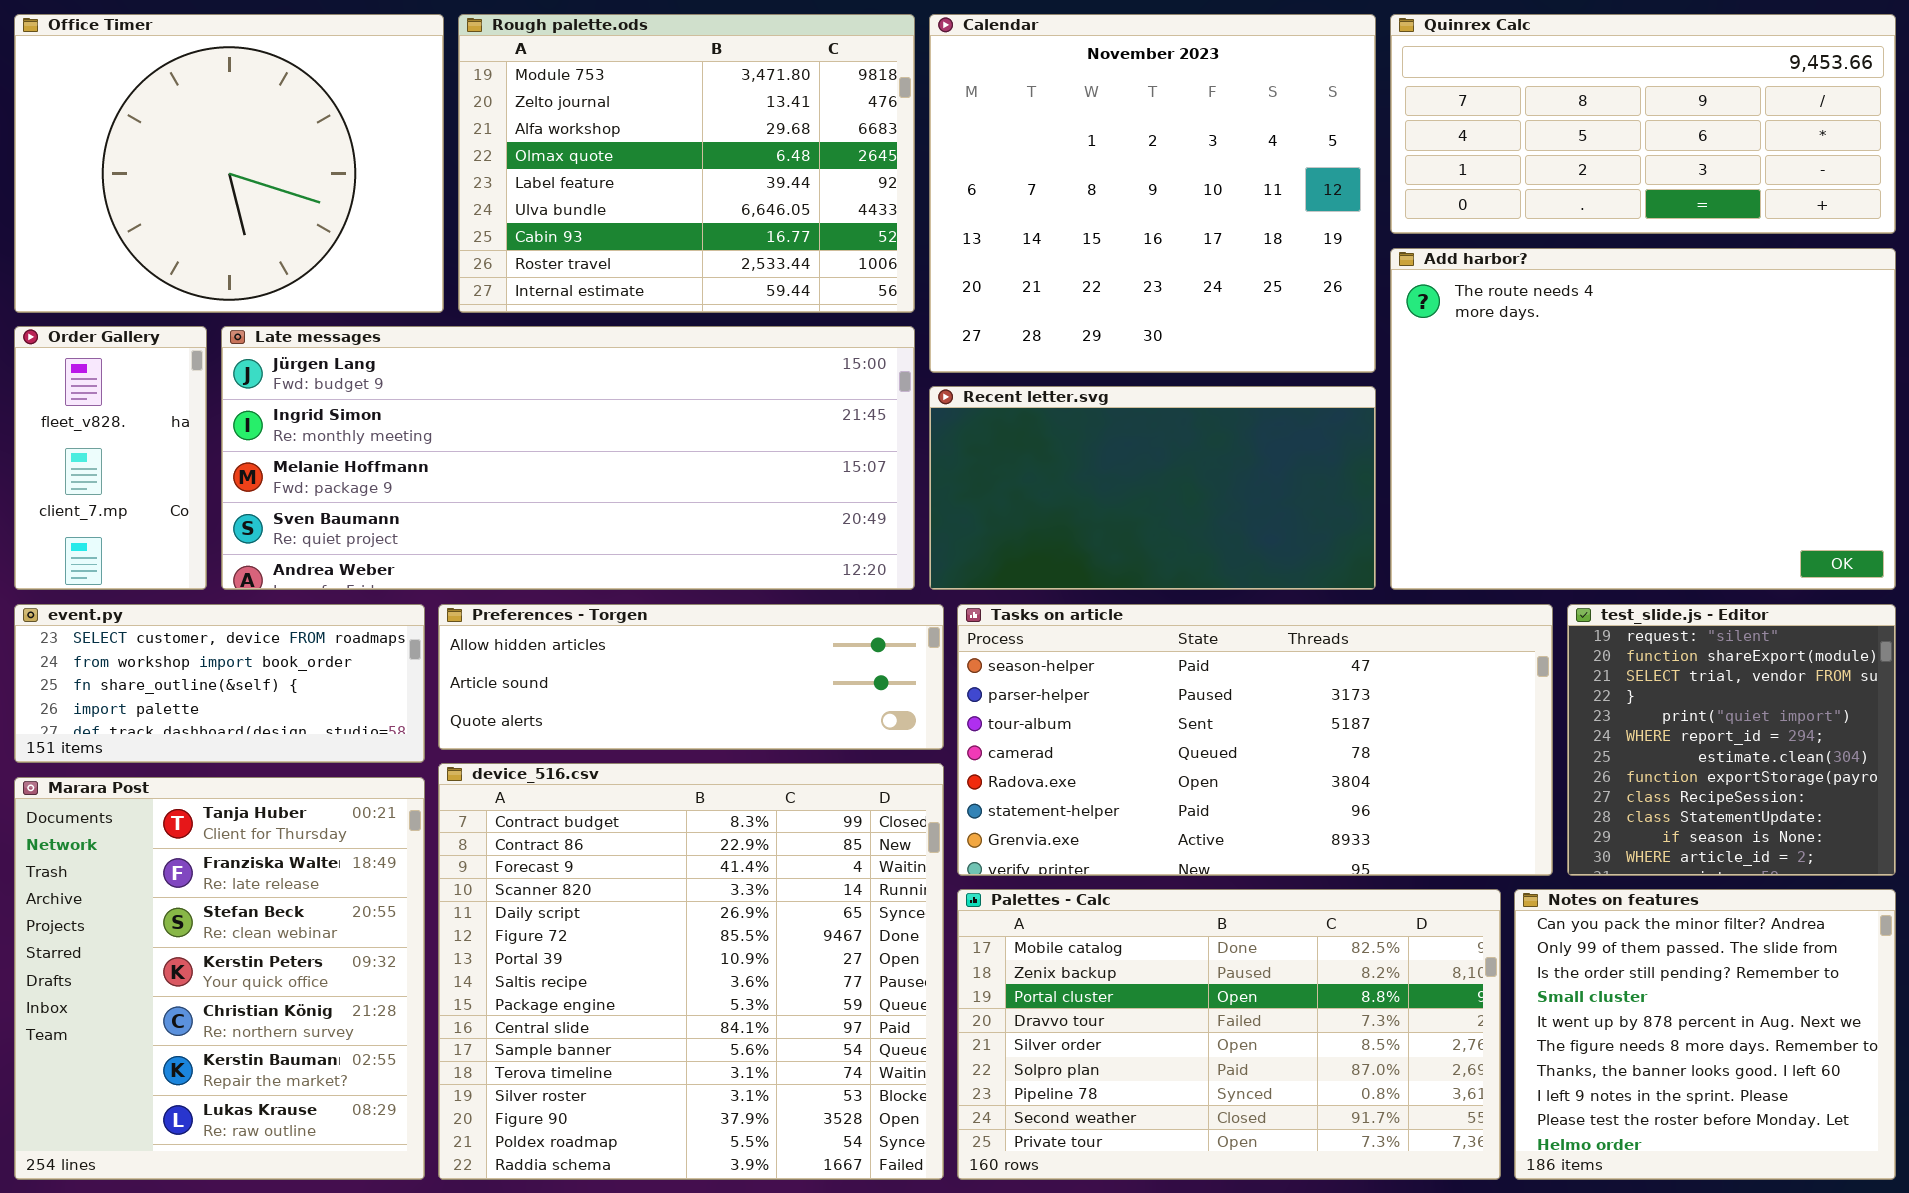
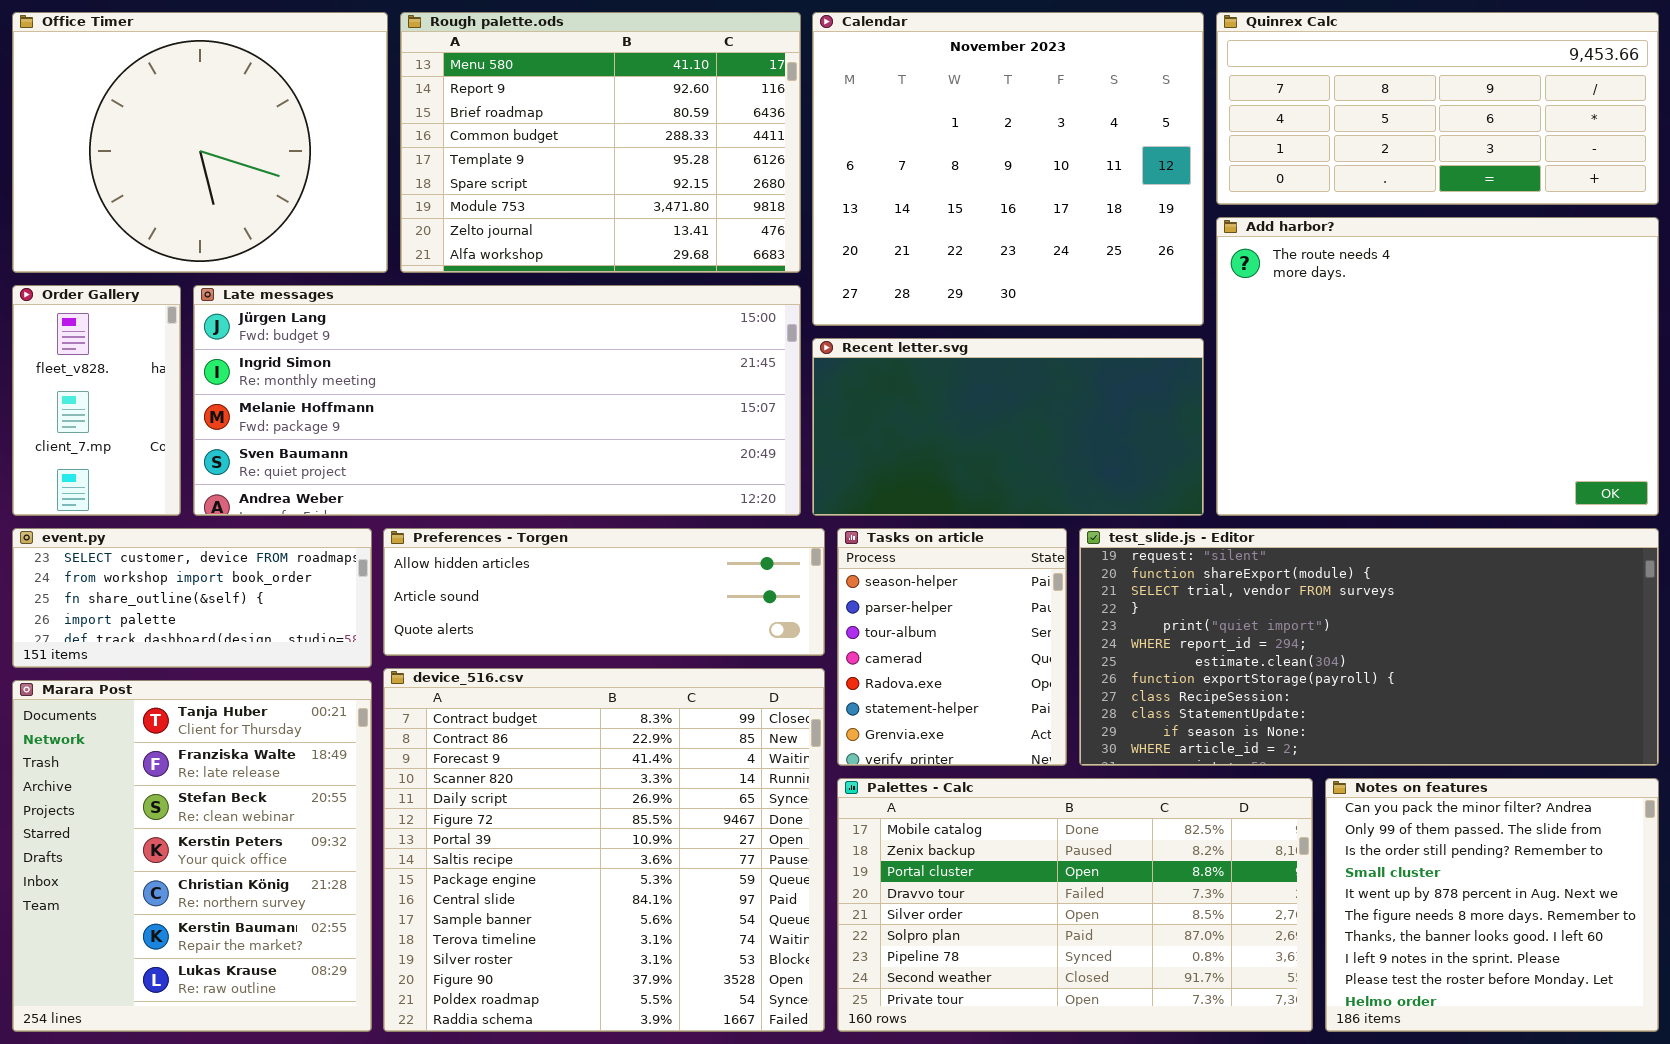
Rough palette.ods: [458,14,915,313] -> [400,12,801,273], scrolled up 6 rows
Tasks on article: [957,604,1553,876] -> [837,528,1067,766], resized
test_slide.js - Editor: [1567,604,1896,876] -> [1079,528,1659,766], resized

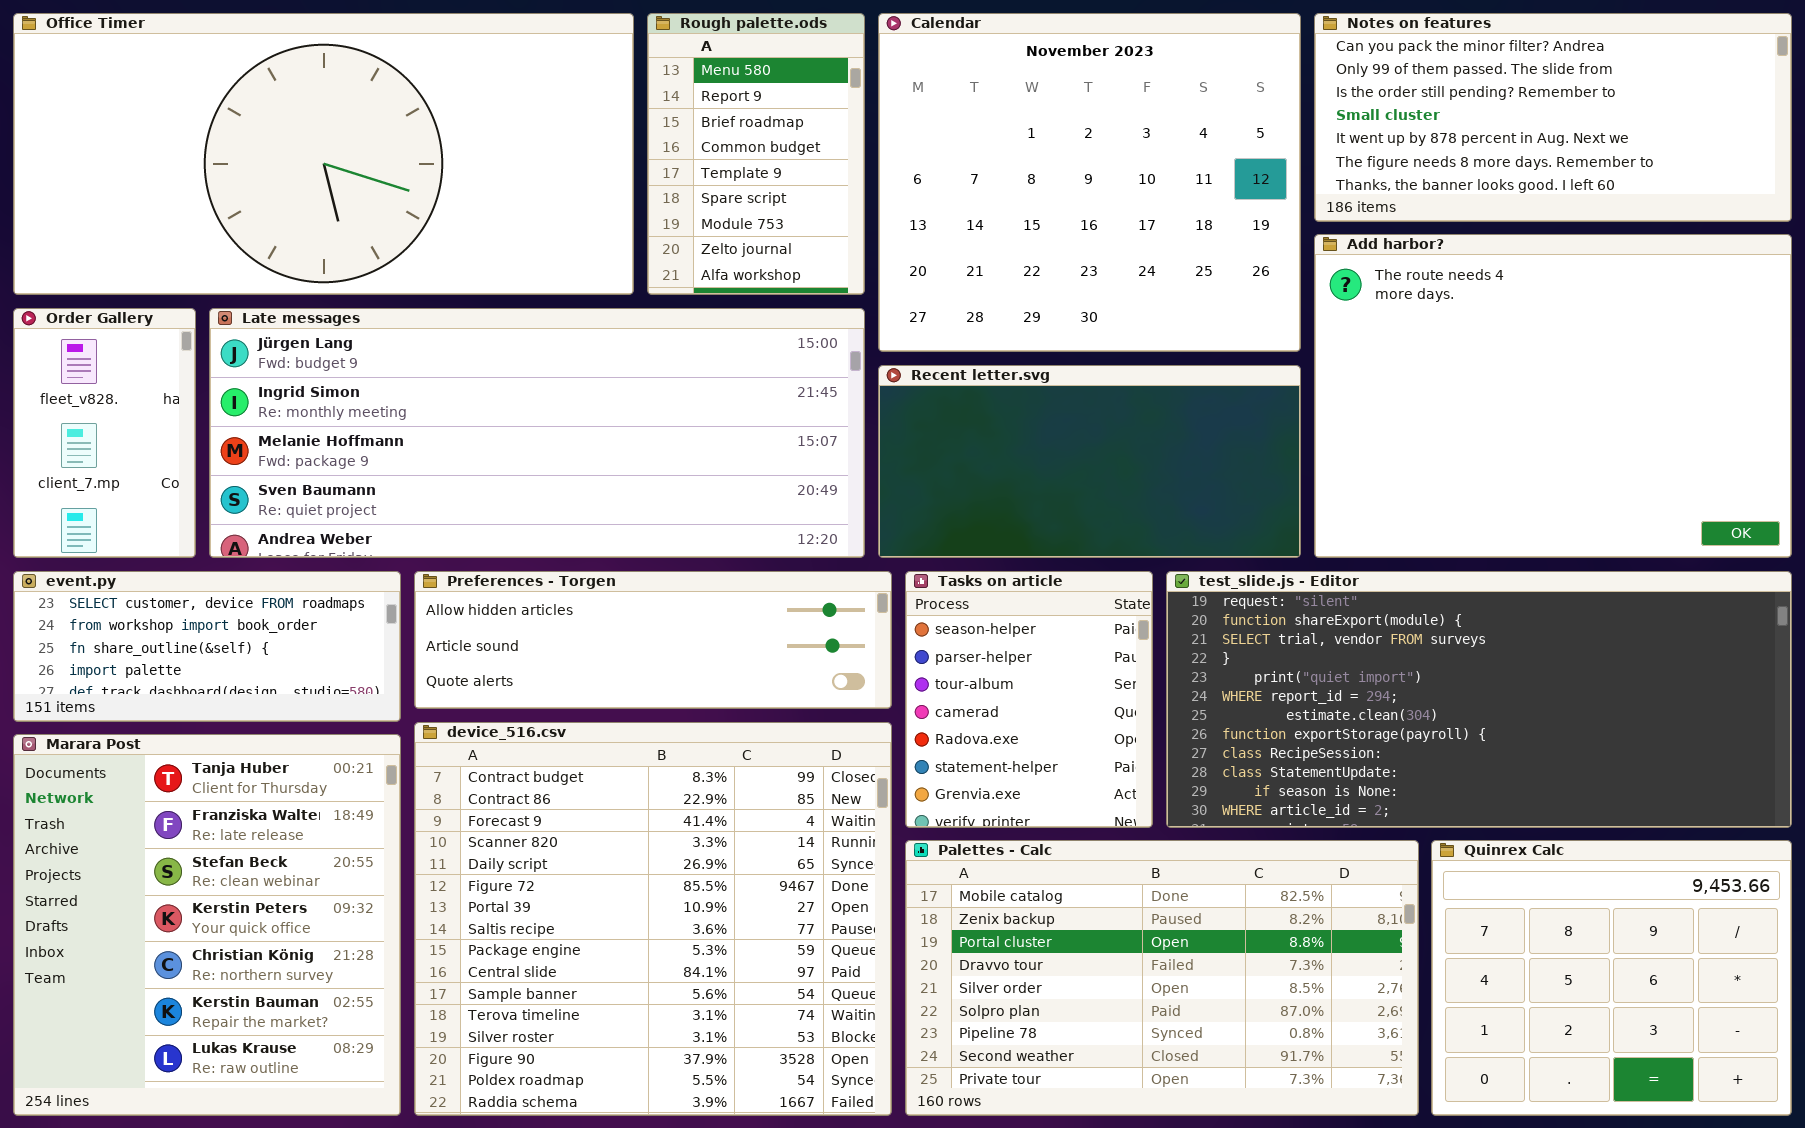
Office Timer: [12,12,388,273] -> [13,13,634,295], resized
Rough palette.ods: [400,12,801,273] -> [647,13,865,295], resized
Quinrex Calc: [1216,12,1659,205] -> [1431,840,1792,1116], moved, resized
Notes on features: [1325,778,1659,1032] -> [1314,13,1792,222], moved, resized

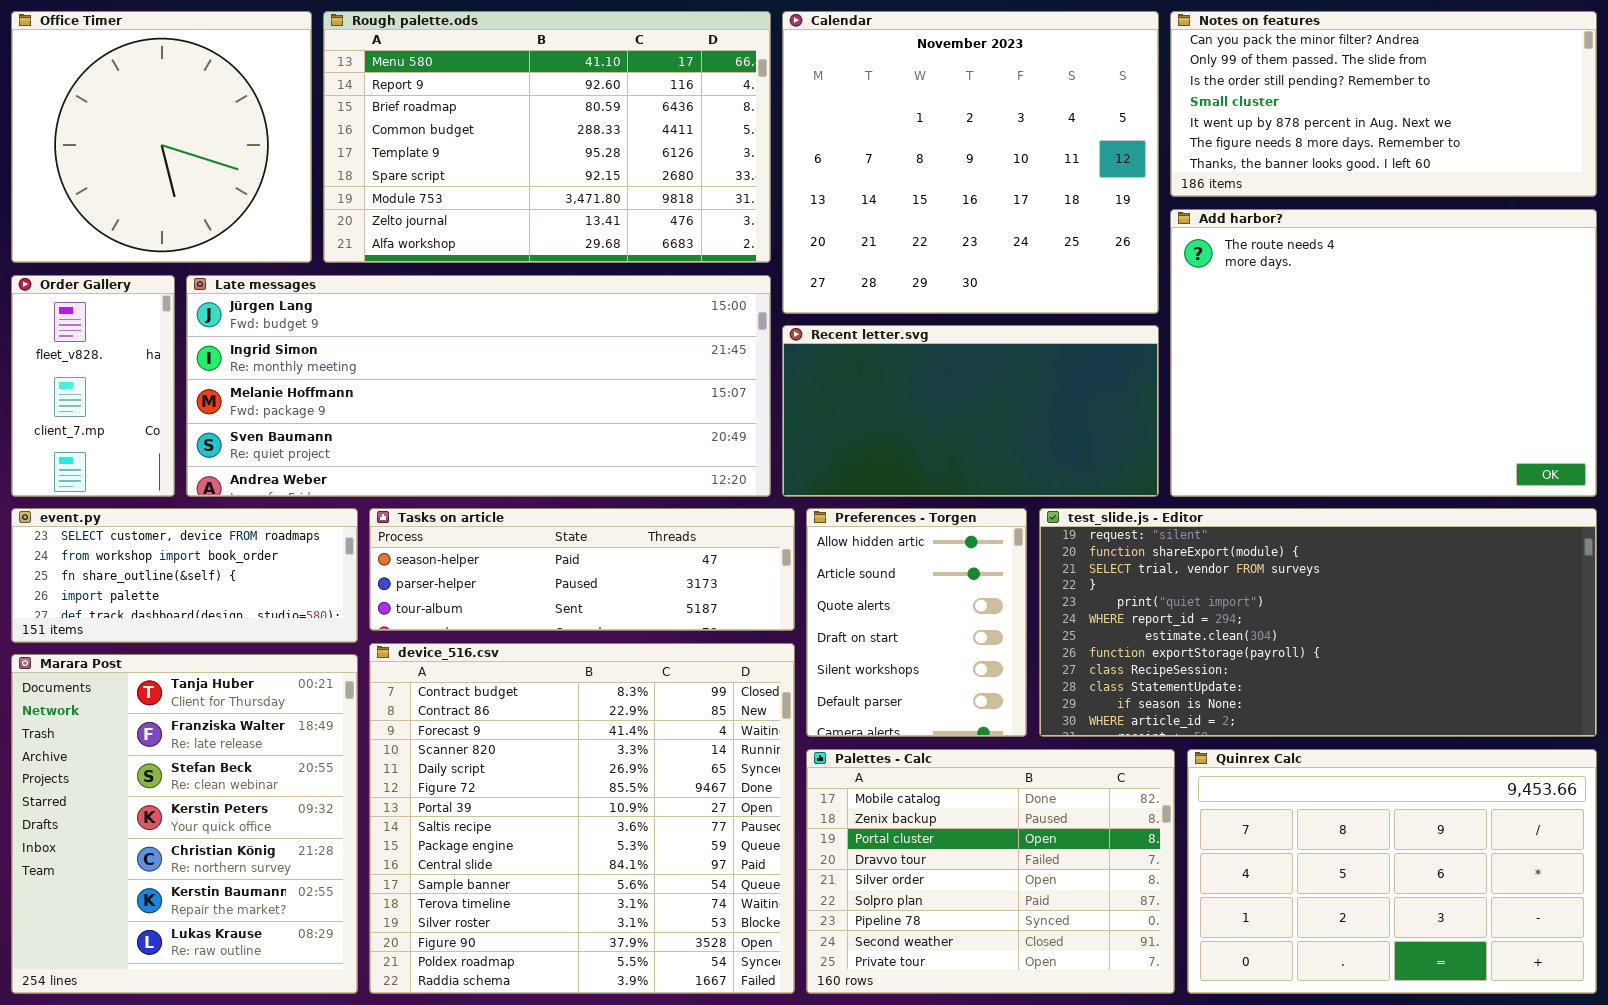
Office Timer: [13,13,634,295] -> [11,11,312,263], resized
Rough palette.ods: [647,13,865,295] -> [323,11,771,263], resized
Preferences - Torgen: [414,571,892,709] -> [806,508,1027,737], moved, resized
Tasks on article: [905,571,1153,828] -> [369,508,795,631], moved, resized
Palettes - Calc: [905,840,1419,1116] -> [806,749,1175,994], resized
Quinrex Calc: [1431,840,1792,1116] -> [1187,749,1597,994], resized

